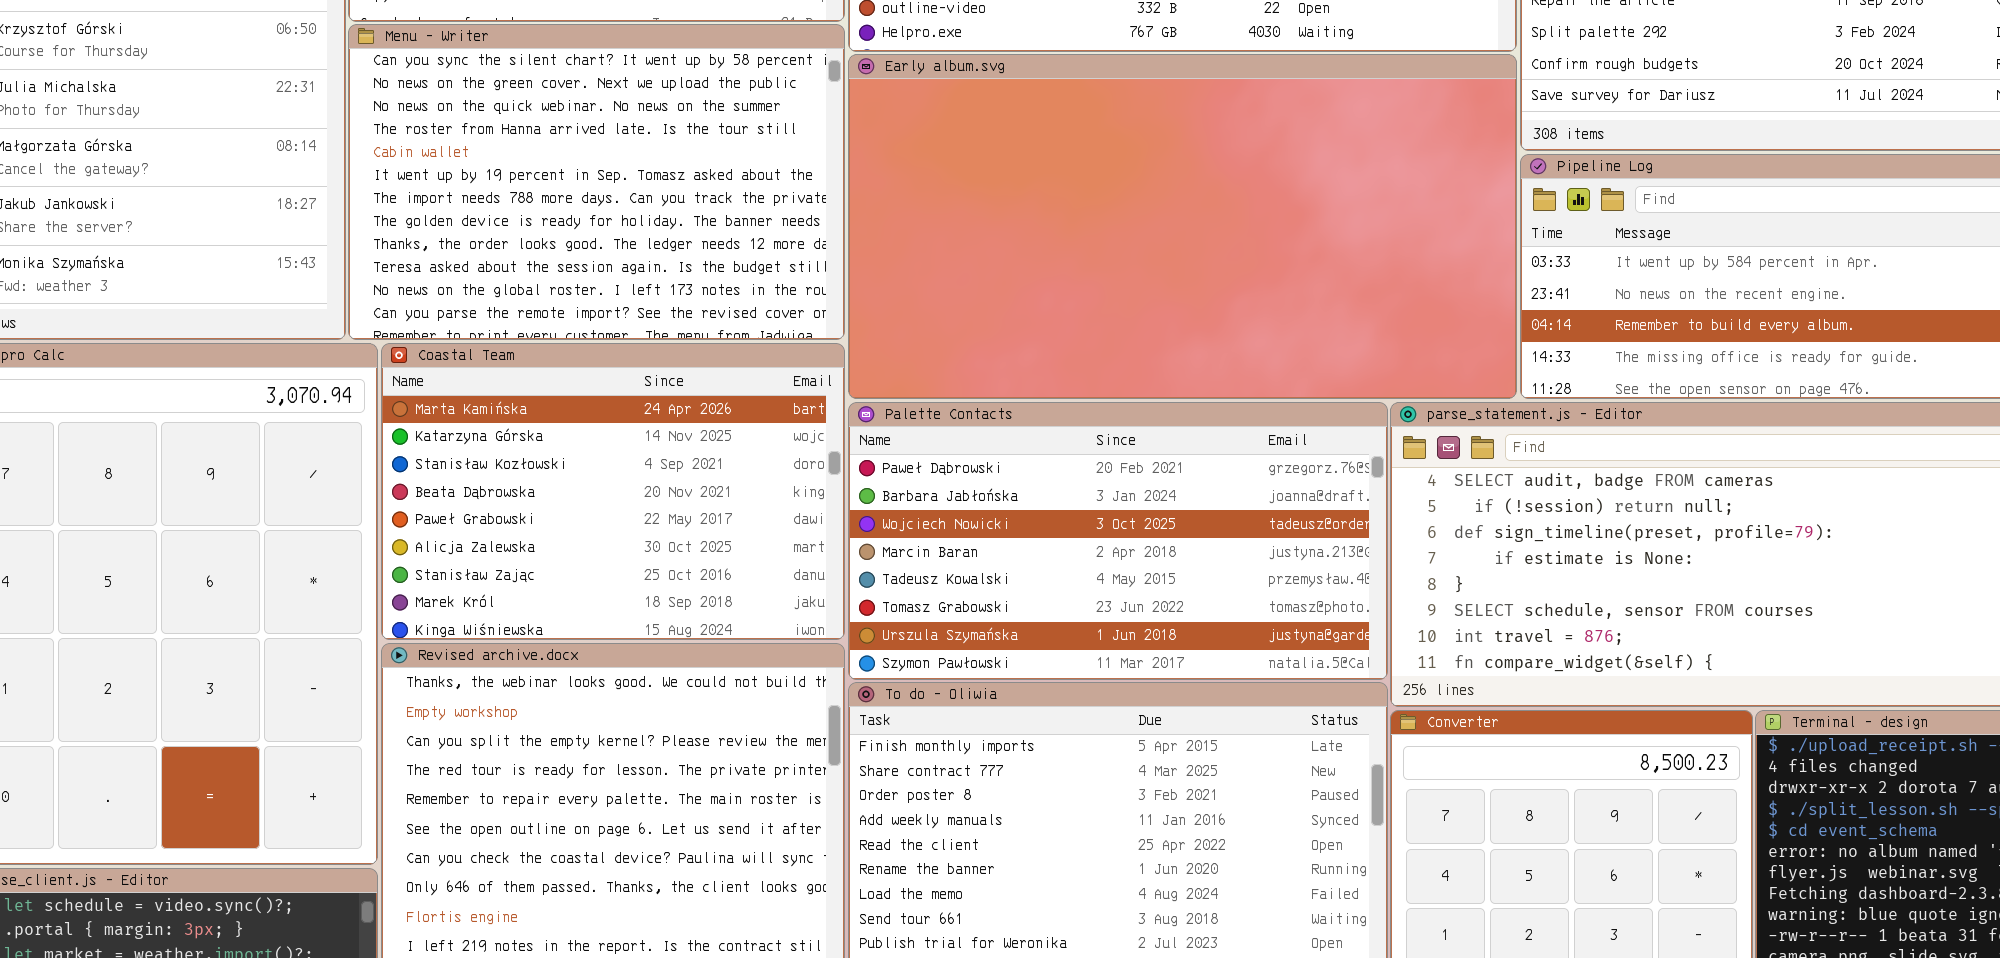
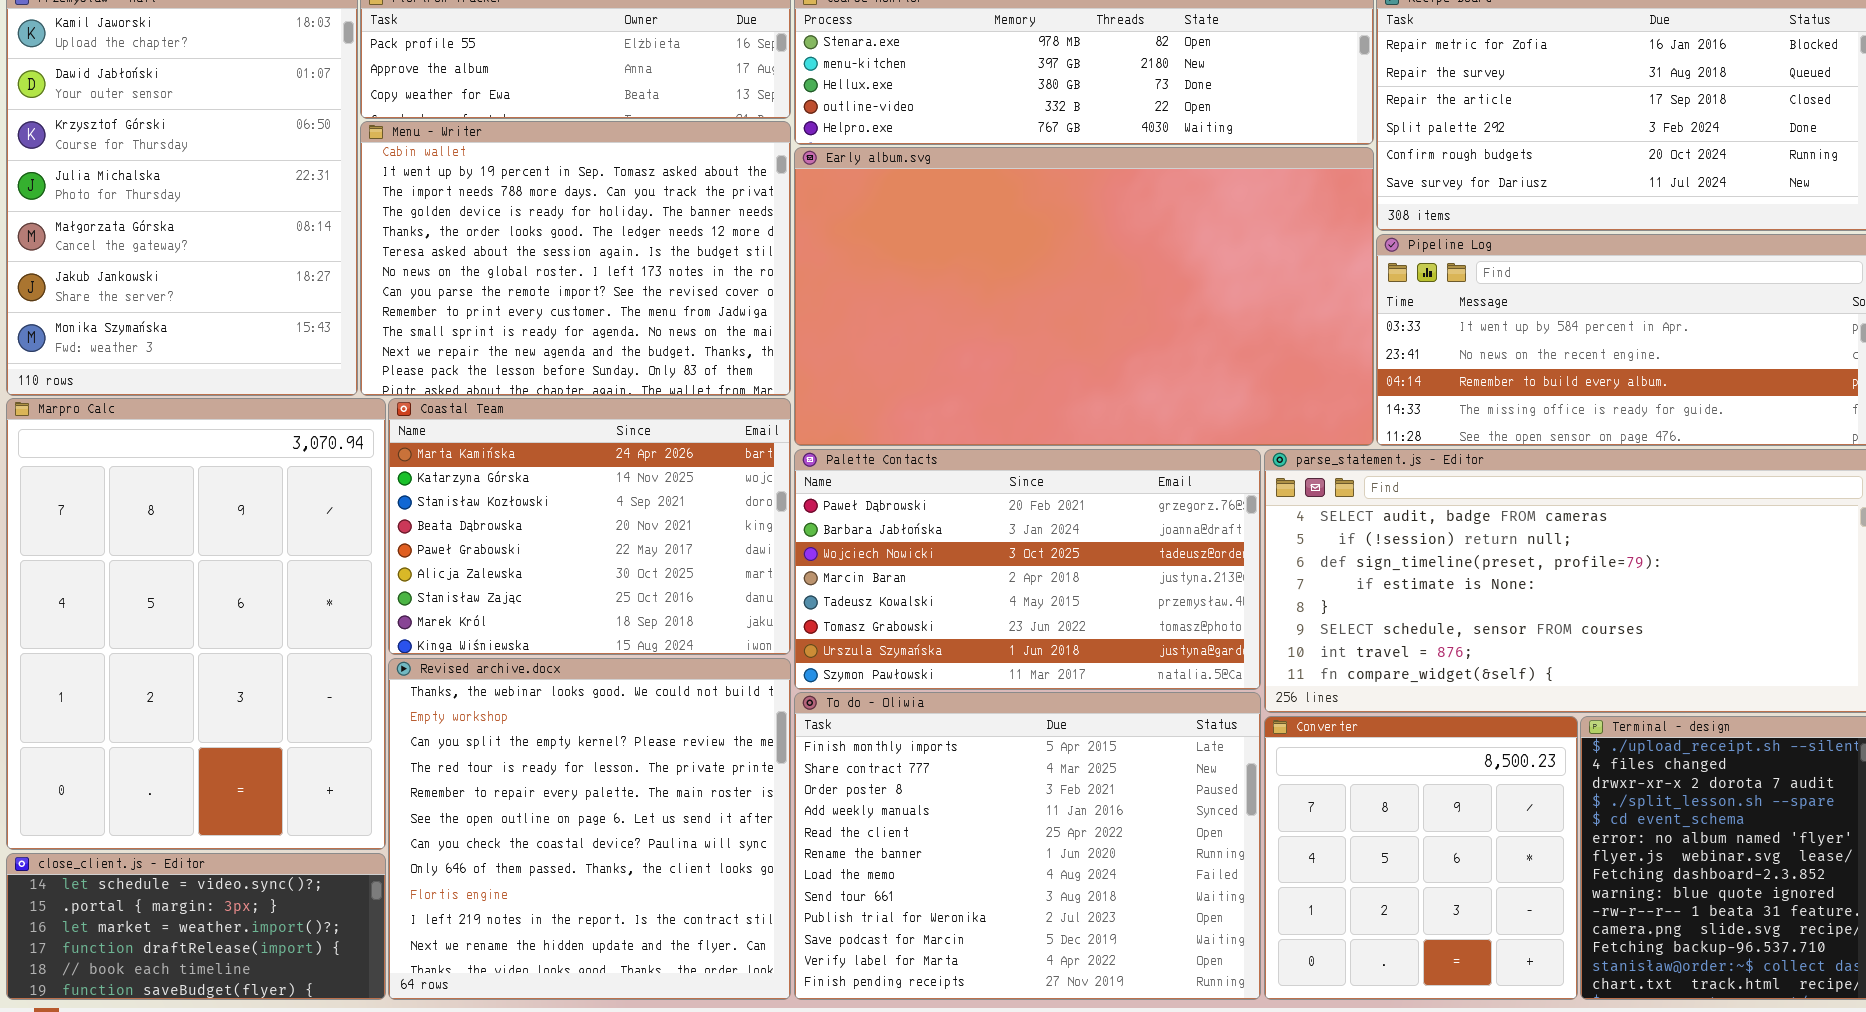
Menu - Writer: [348,24,845,340] -> [360,121,791,396], scrolled down 4 rows

